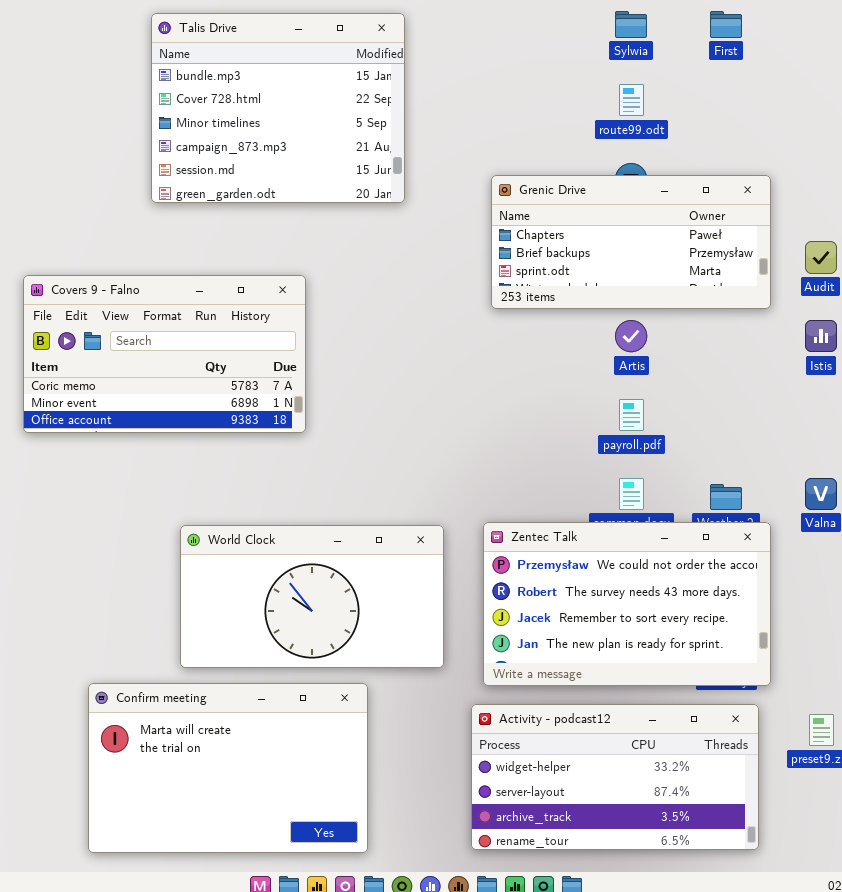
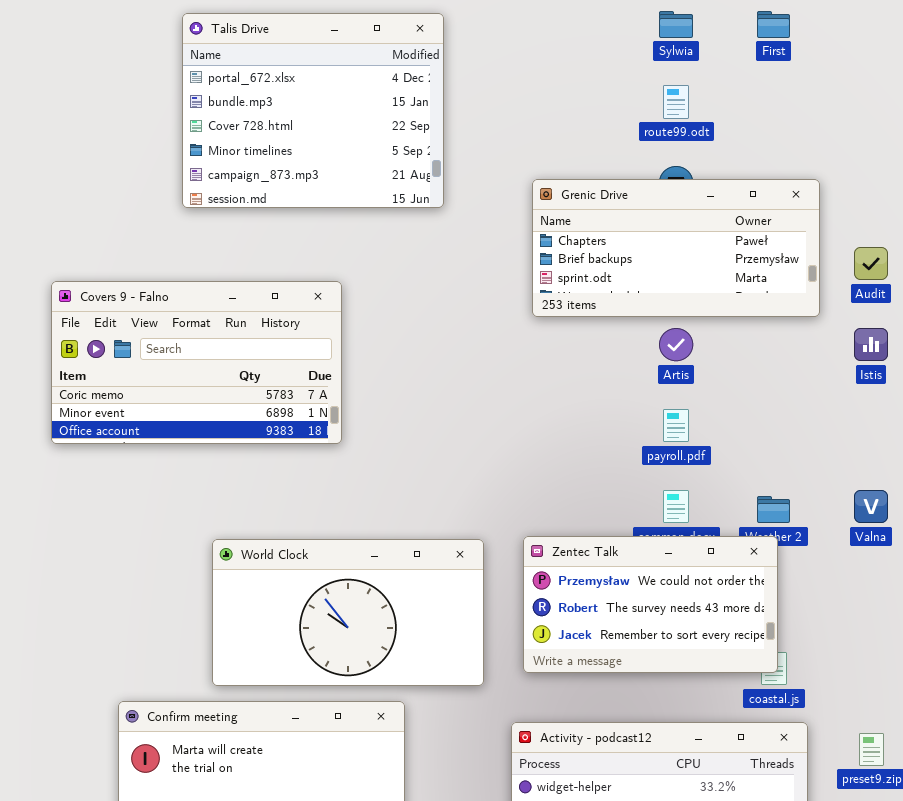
Talis Drive: [151,13,405,203] -> [182,13,444,208], scrolled up 1 row
Zentec Talk: [483,522,771,686] -> [523,536,778,673], resized

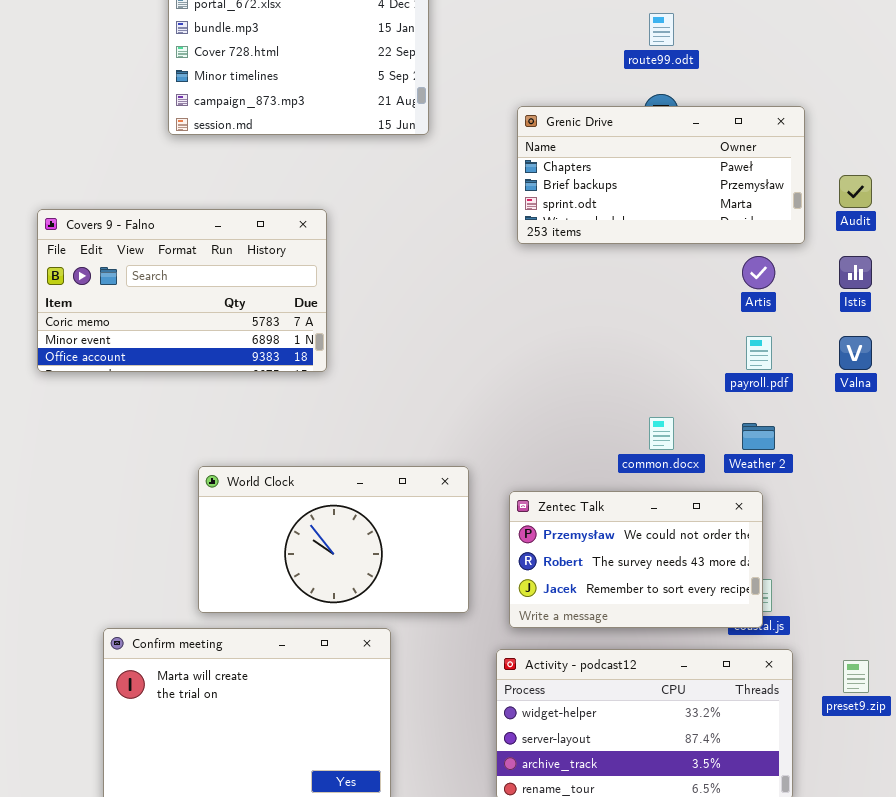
Artis: [659,328,693,361] -> [742,256,775,289], moved
payroll.pdf: [663,409,689,442] -> [746,336,772,370], moved
Valna: [854,490,888,523] -> [839,336,872,370], moved
Zentec Talk: [523,536,778,673] -> [509,491,763,628], moved

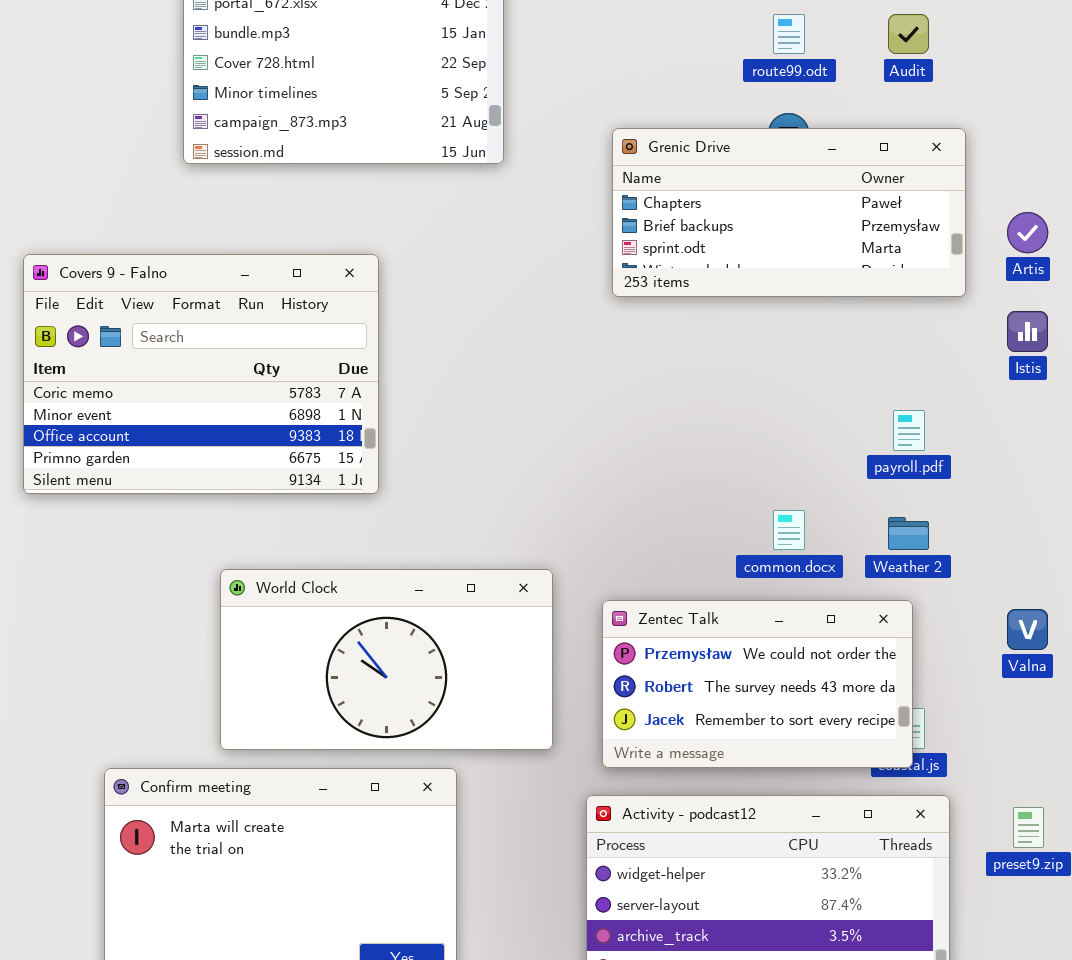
Audit: [839,175,872,208] -> [888,14,929,54], moved
Covers 9 - Falno: [37,209,327,372] -> [23,254,379,494], resized
Artis: [742,256,775,289] -> [1007,212,1048,253], moved
Valna: [839,336,872,370] -> [1007,609,1048,650], moved

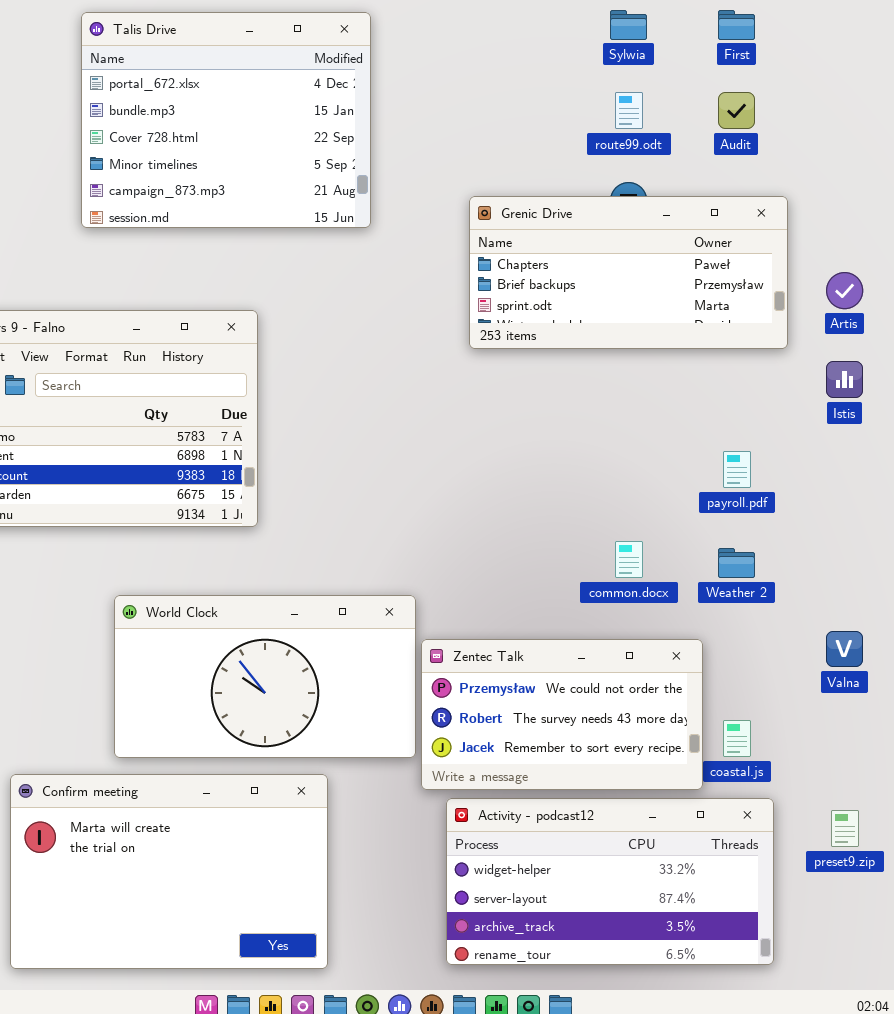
Zentec Talk: [602,600,913,768] -> [421,639,703,790], moved

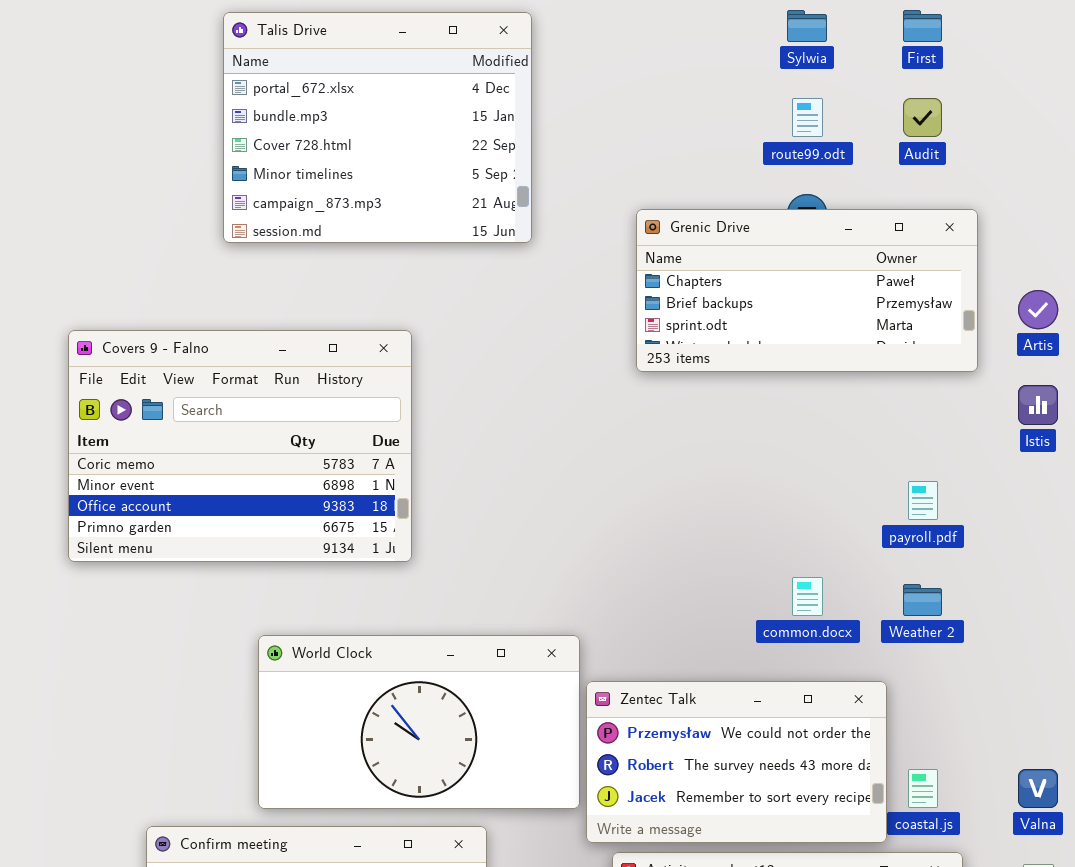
Valna: [826,631,863,667] -> [1018,769,1058,808], moved

